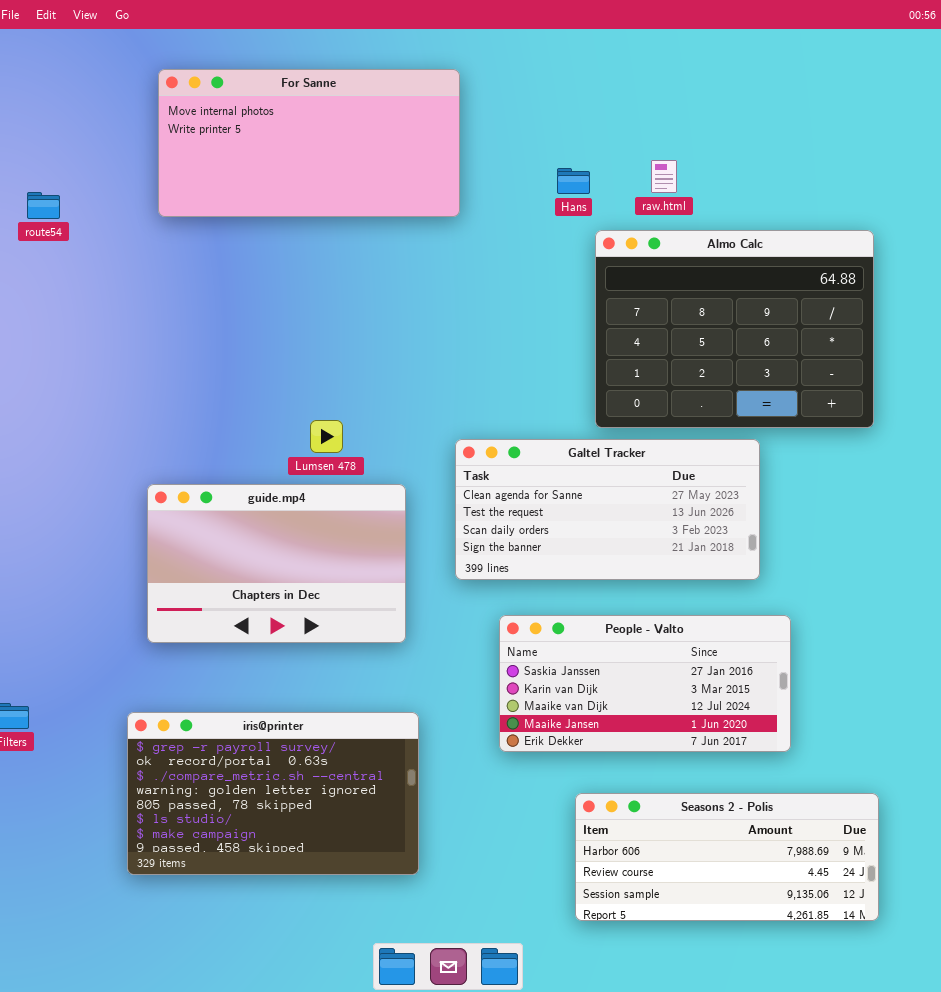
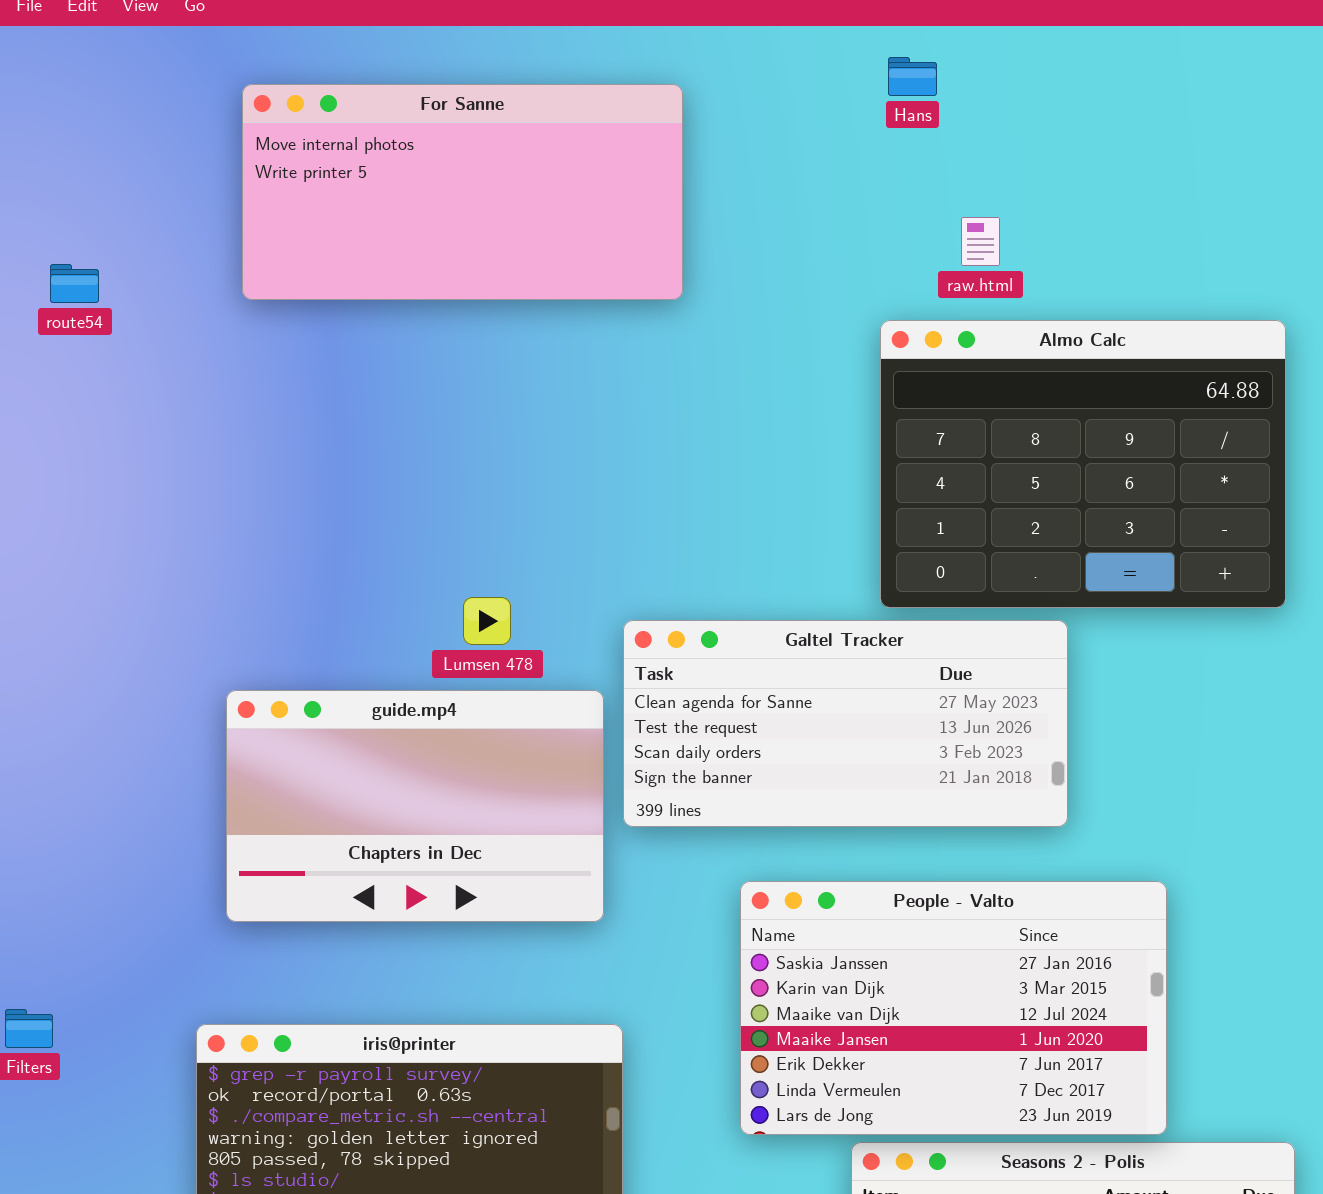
Hans: [557,168,590,194] -> [888,57,937,96], moved
Galtel Tracker: [455,439,760,580] -> [623,620,1068,827], moved
People - Valto: [499,615,791,752] -> [740,881,1167,1135], resized

